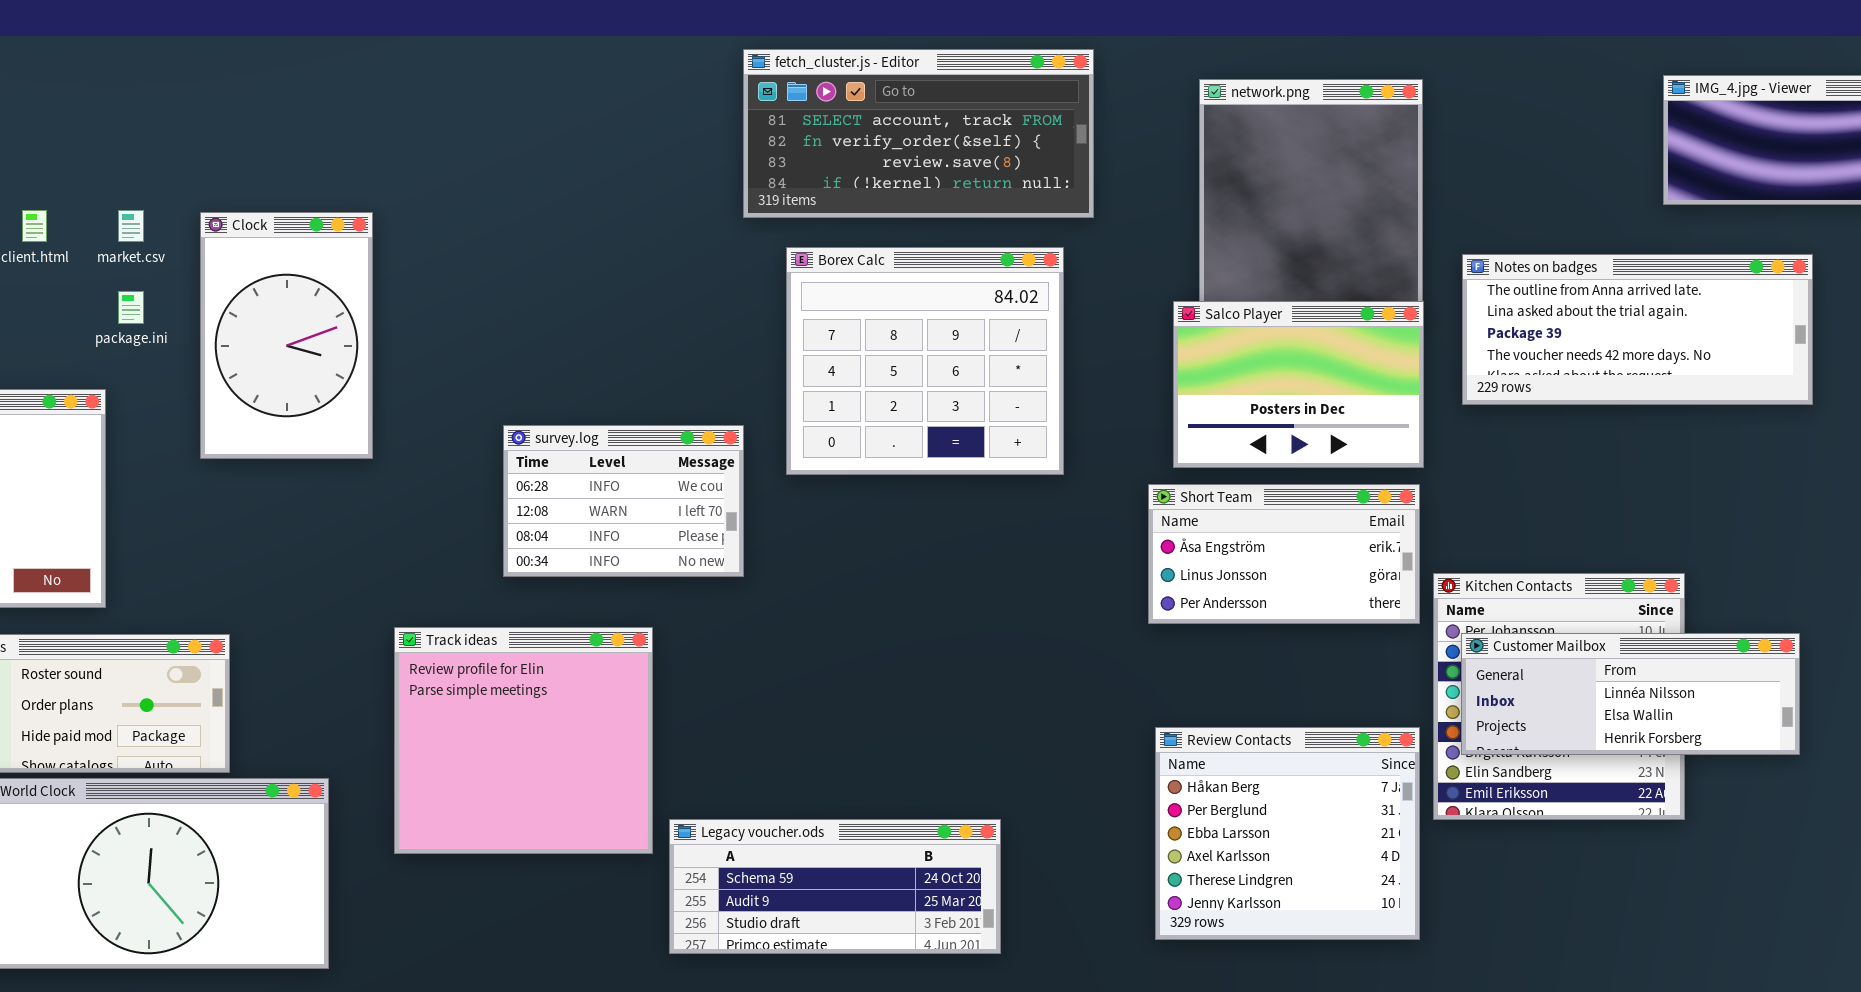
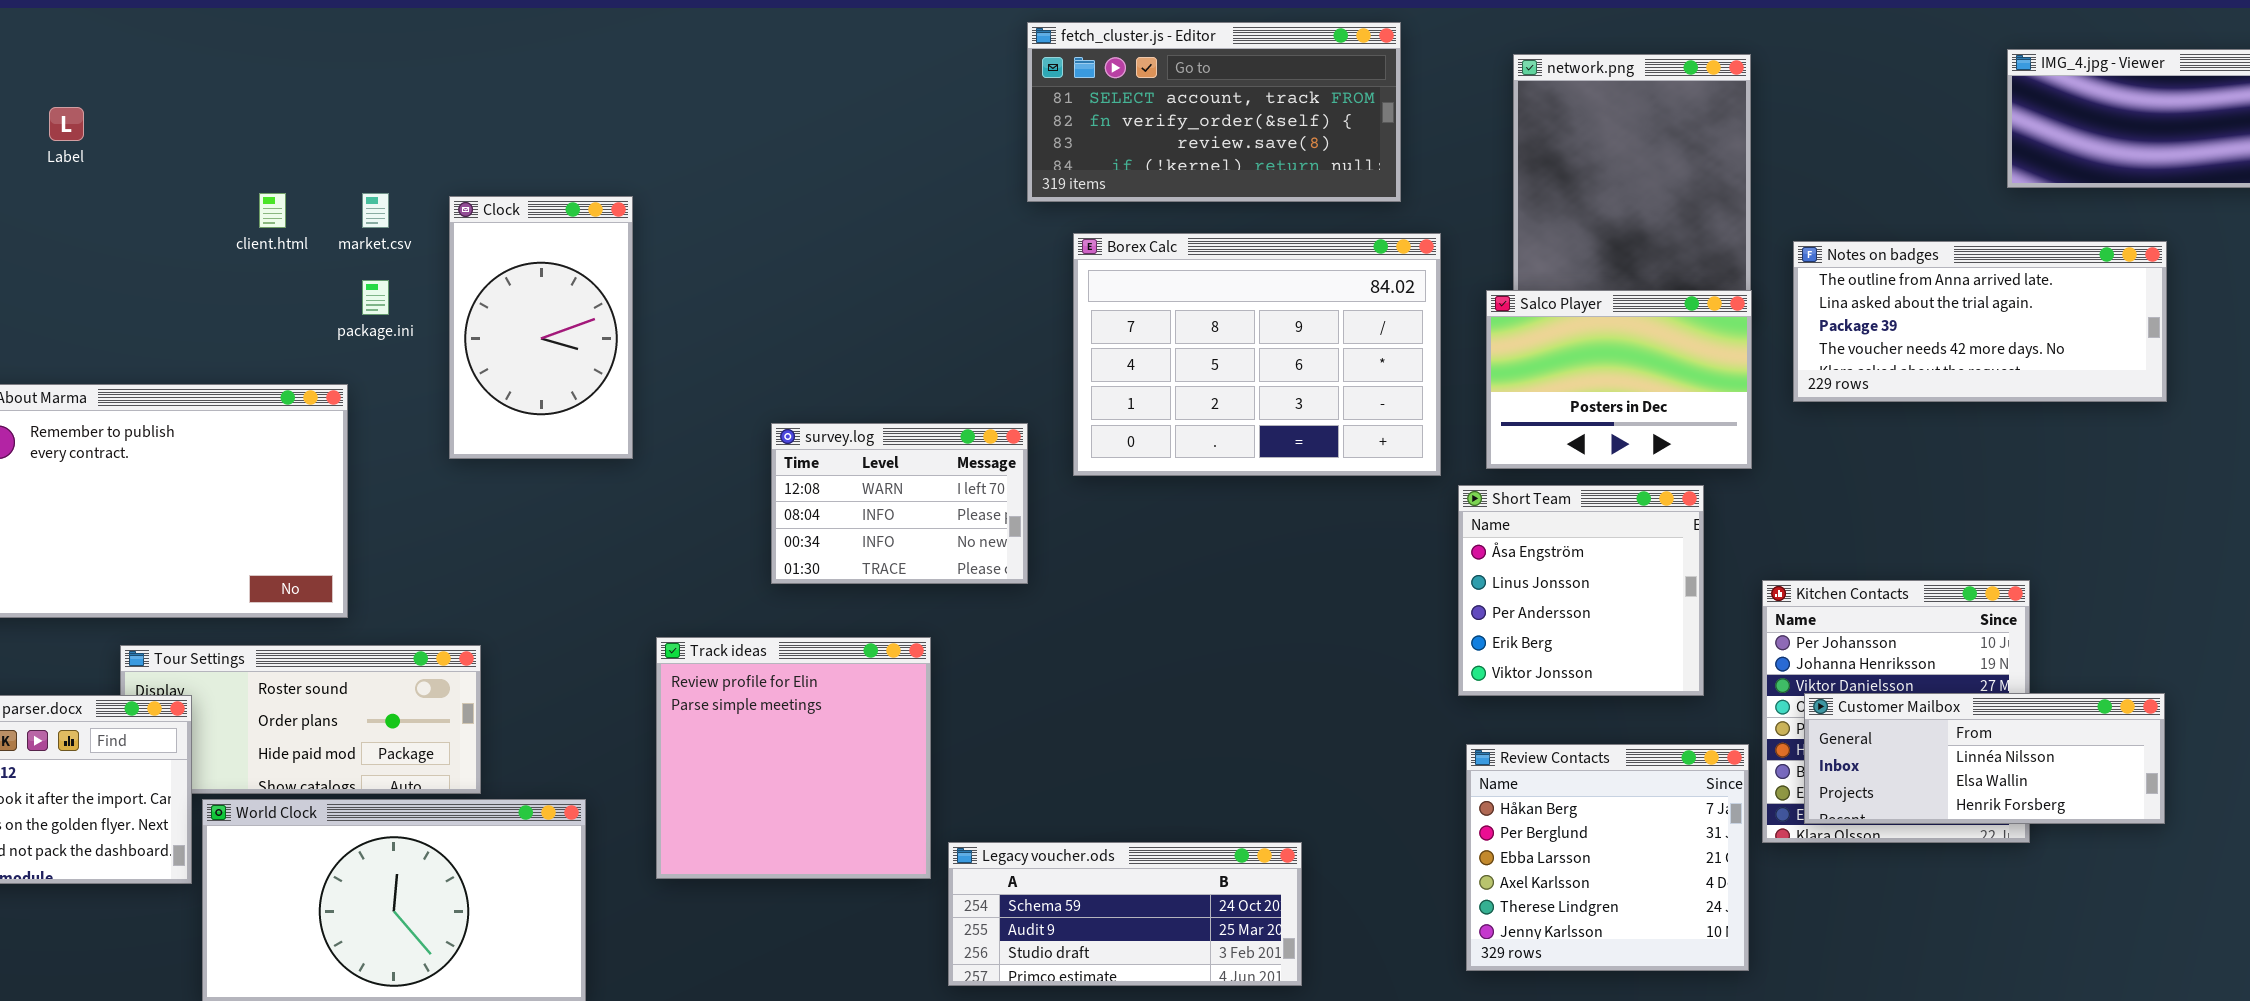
Borex Calc: [786,247,1064,475] -> [1073,233,1441,476], resized
survey.log: [503,425,744,577] -> [771,423,1028,584], scrolled down 1 row
Short Team: [1148,484,1420,624] -> [1458,485,1704,696], resized
Customer Mailbox: [1461,633,1800,755] -> [1804,693,2165,824], moved

